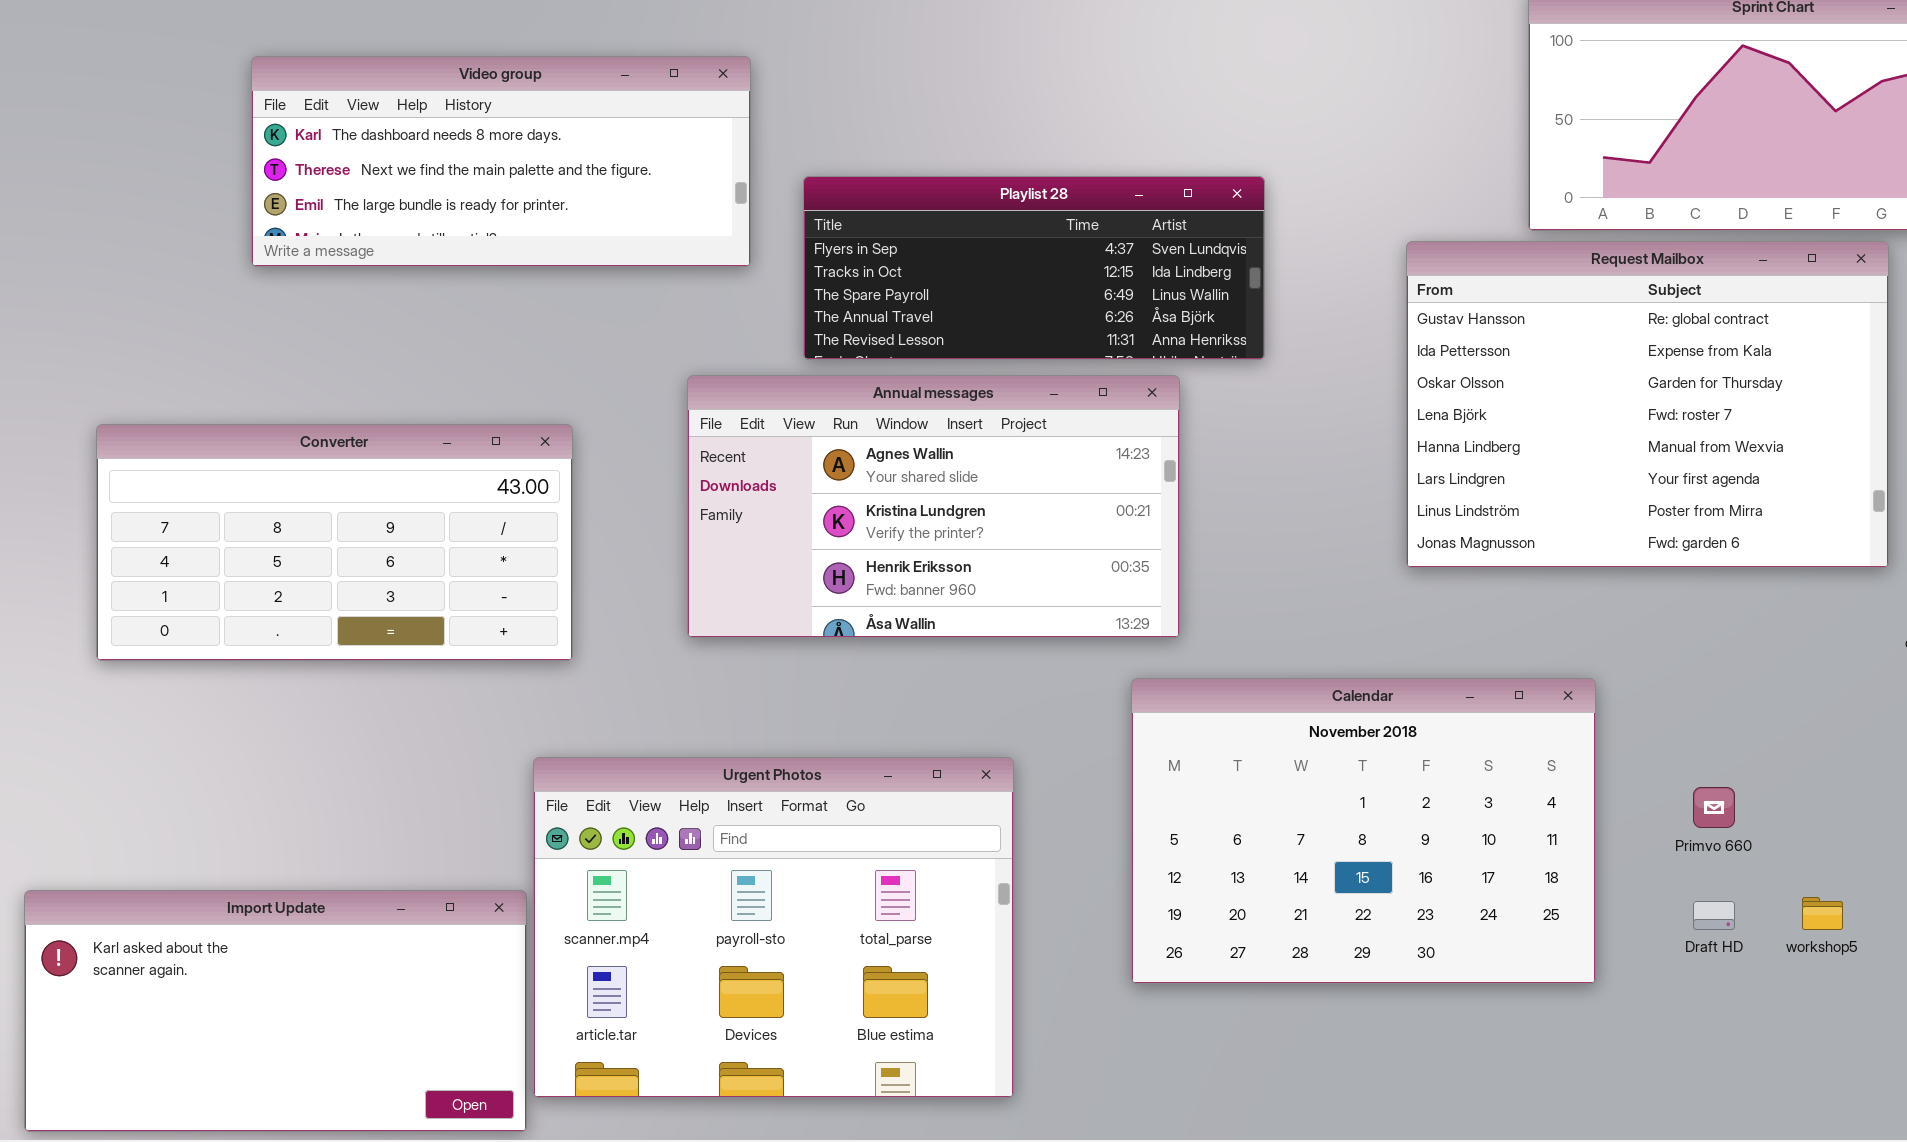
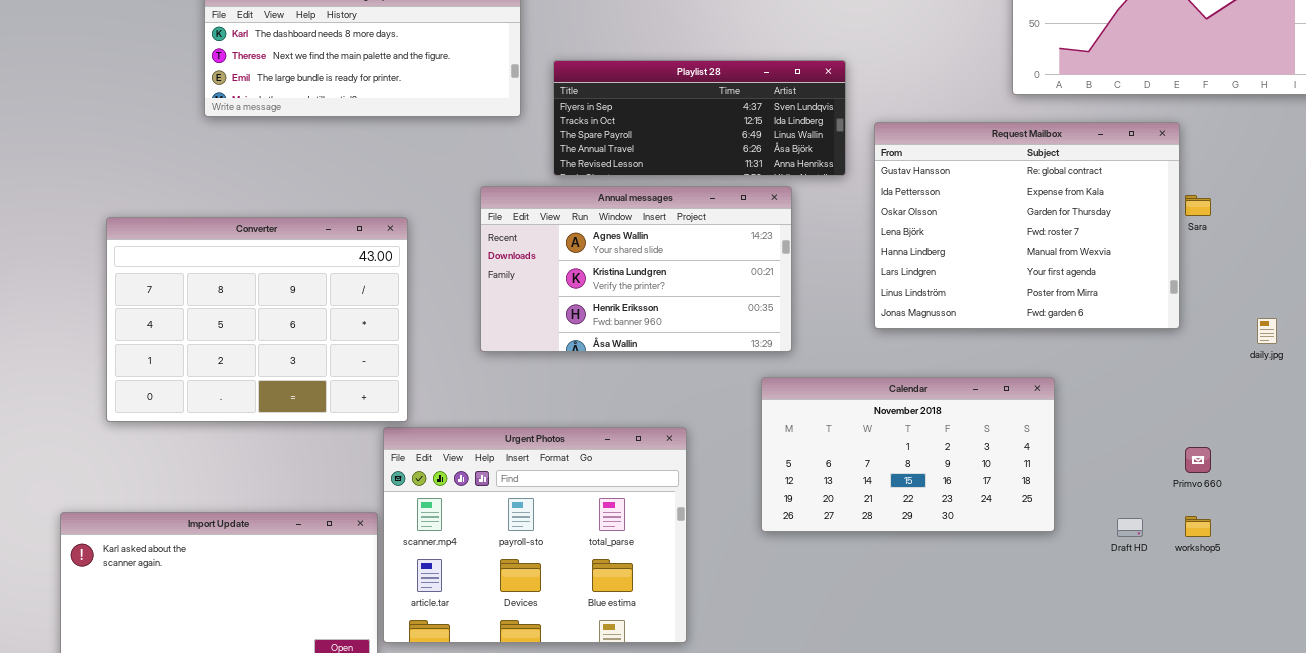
Request Mailbox: [1406,241,1889,568] -> [874,122,1180,329], moved
Converter: [96,424,573,661] -> [106,217,408,422], resized
Calendar: [1131,678,1596,984] -> [761,377,1055,532], resized
Primvo 660: [1693,787,1735,828] -> [1185,447,1211,473], moved

